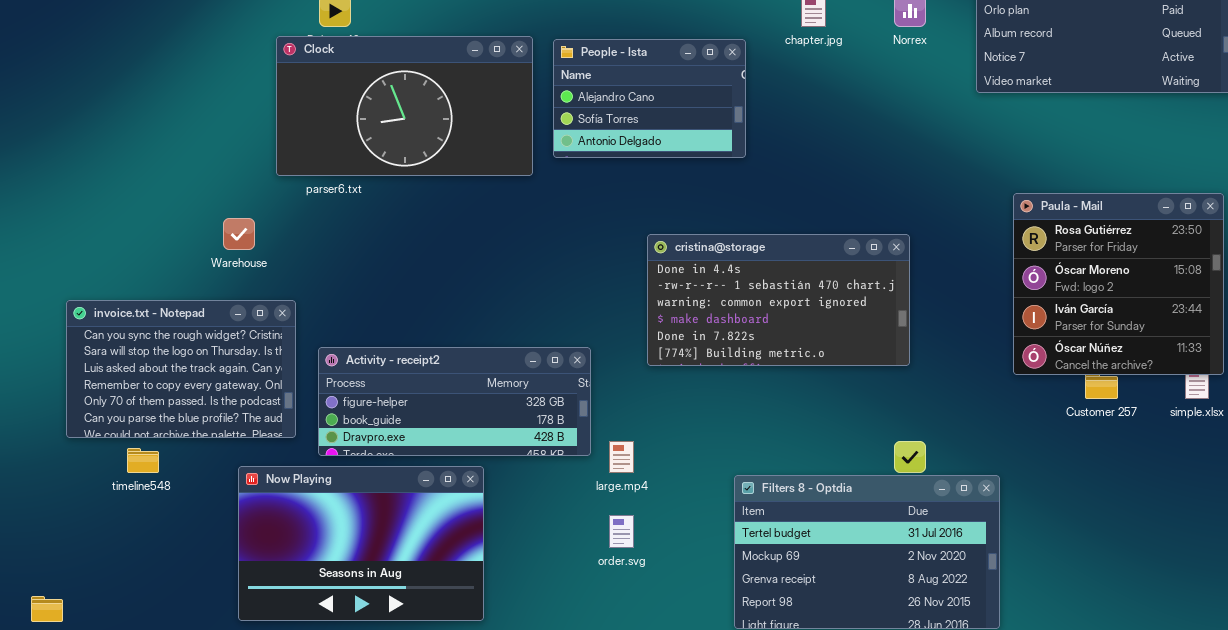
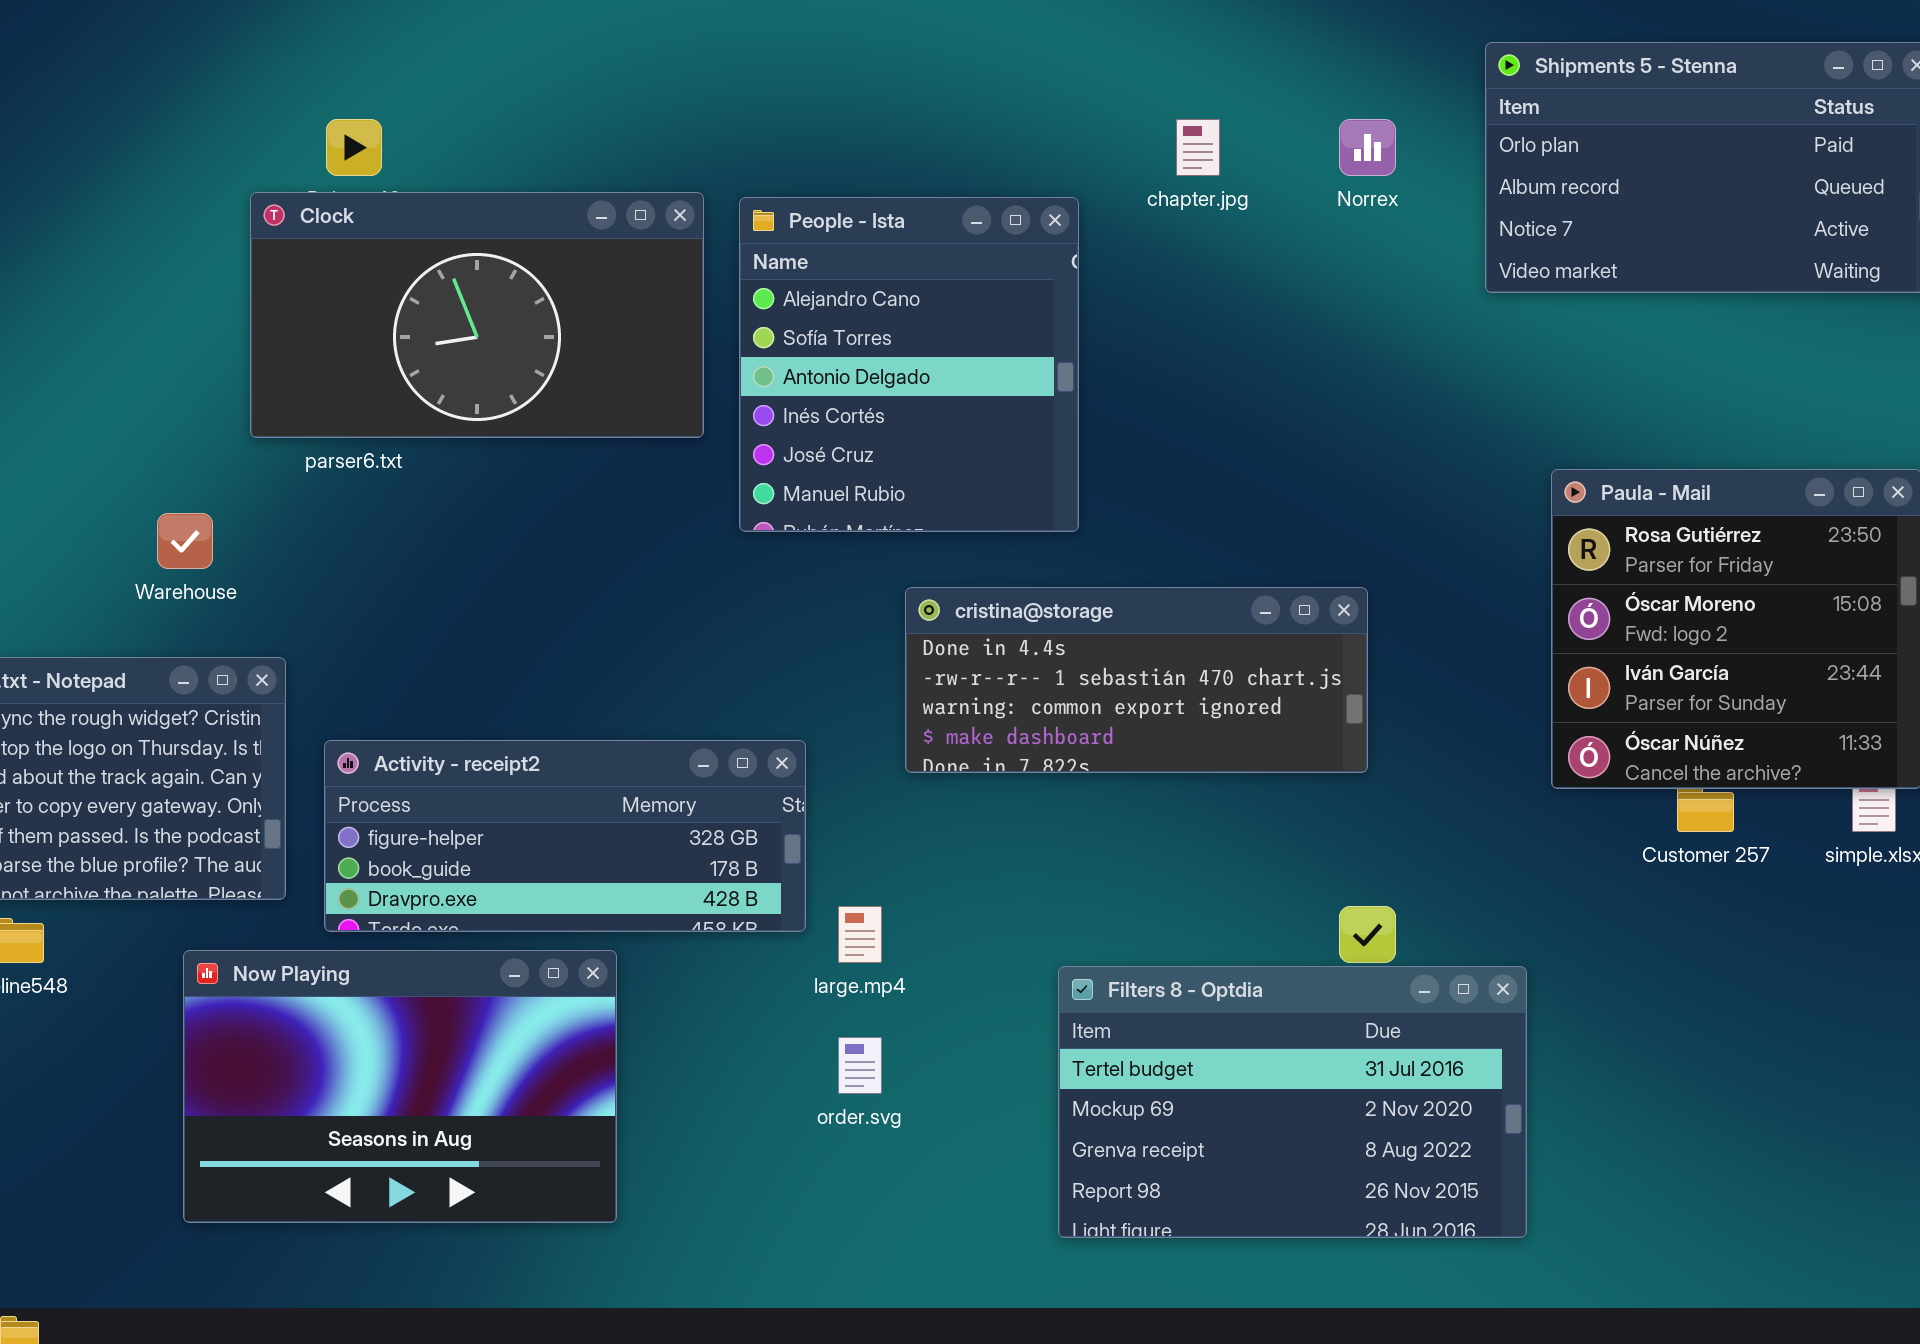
People - Ista: [553,39,746,158] -> [739,197,1079,532], resized
cristina@storage: [647,234,910,366] -> [905,587,1368,773], resized

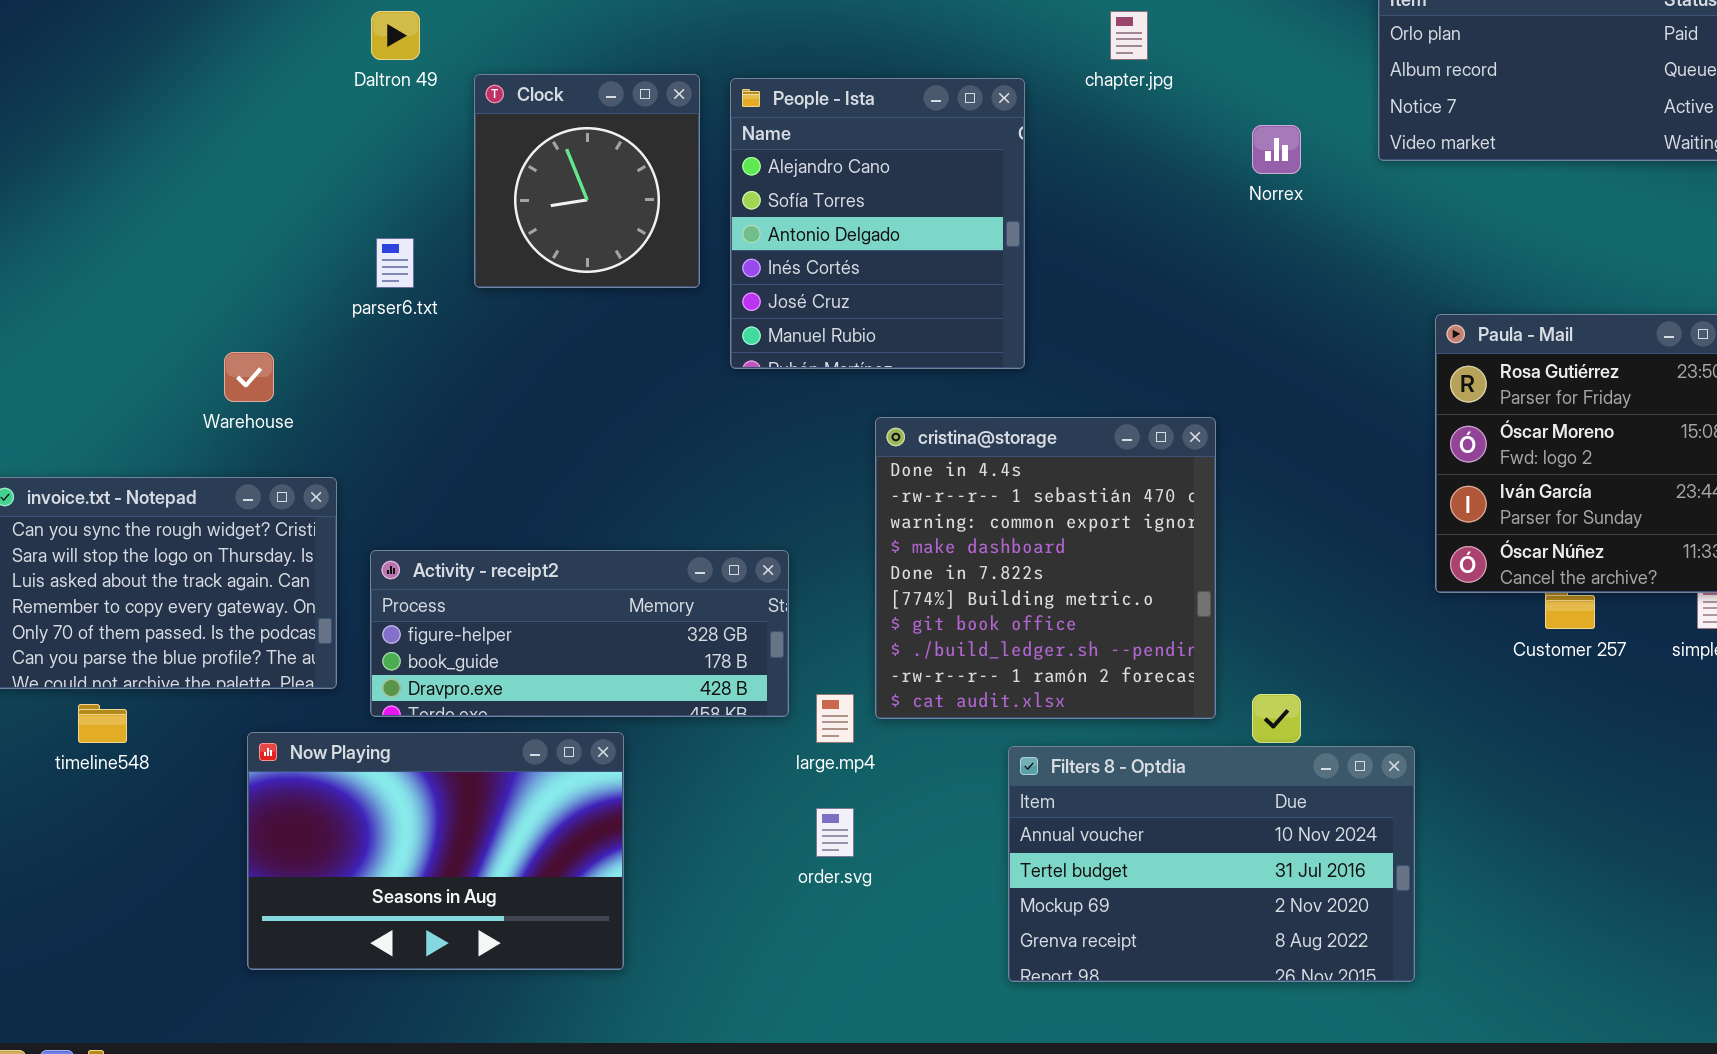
Norrex: [1339,119,1396,176] -> [1252,125,1301,174], moved
Clock: [250,192,704,438] -> [474,74,700,288], resized
cristina@storage: [905,587,1368,773] -> [875,417,1216,719], resized
Filters 8 - Optdia: [1058,966,1527,1238] -> [1008,746,1415,982], scrolled up 1 row

